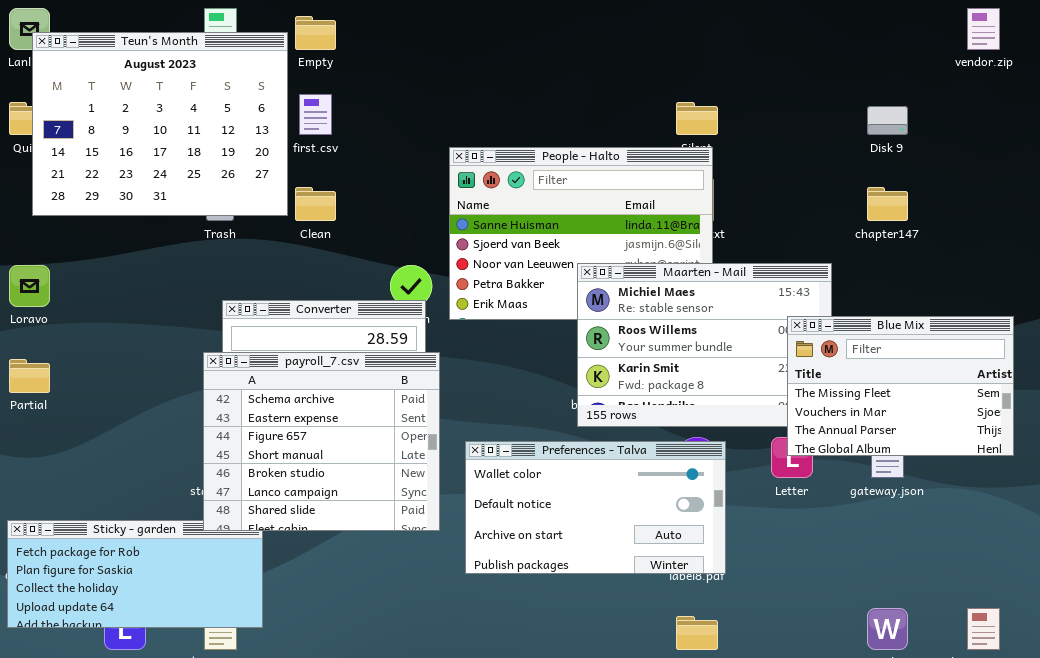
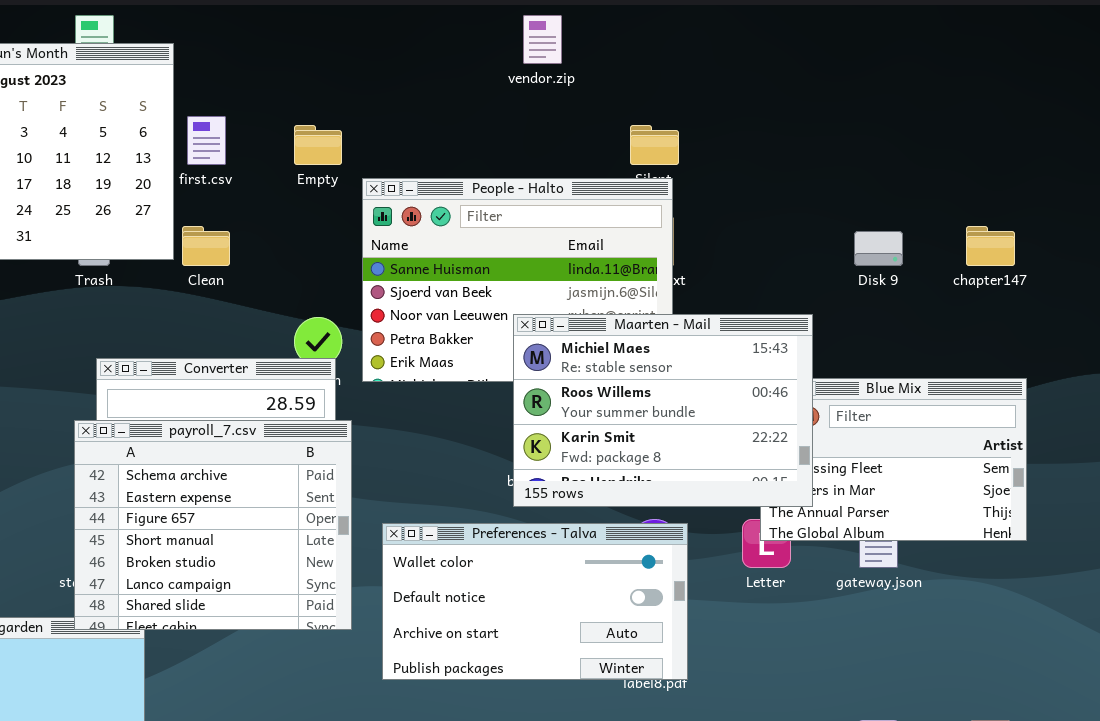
vendor.zip: [967,8,1000,50] -> [523,15,562,64], moved
Empty: [295,16,336,50] -> [294,125,342,165], moved
Disk 9: [867,106,908,135] -> [854,231,903,266], moved
chapter147: [867,187,908,221] -> [966,226,1015,266], moved
Maarten - Mail: [577,263,832,427] -> [513,314,813,507], raised

